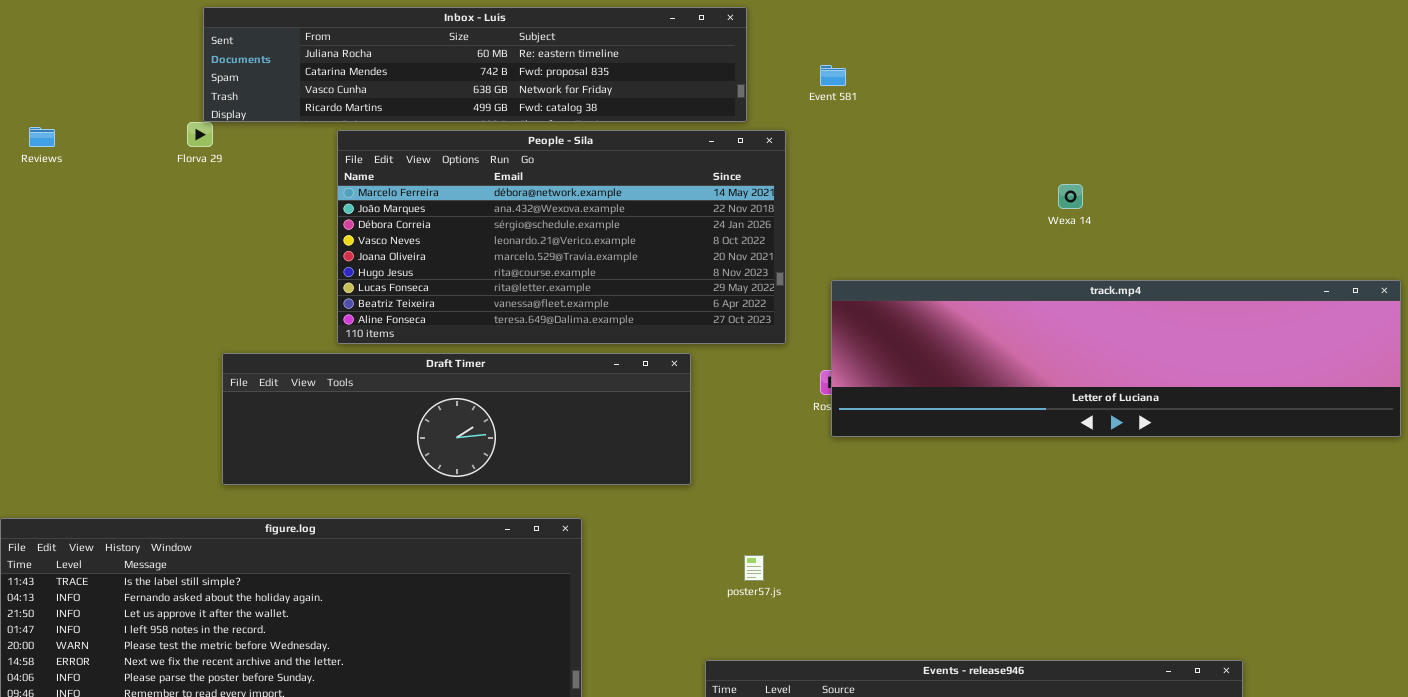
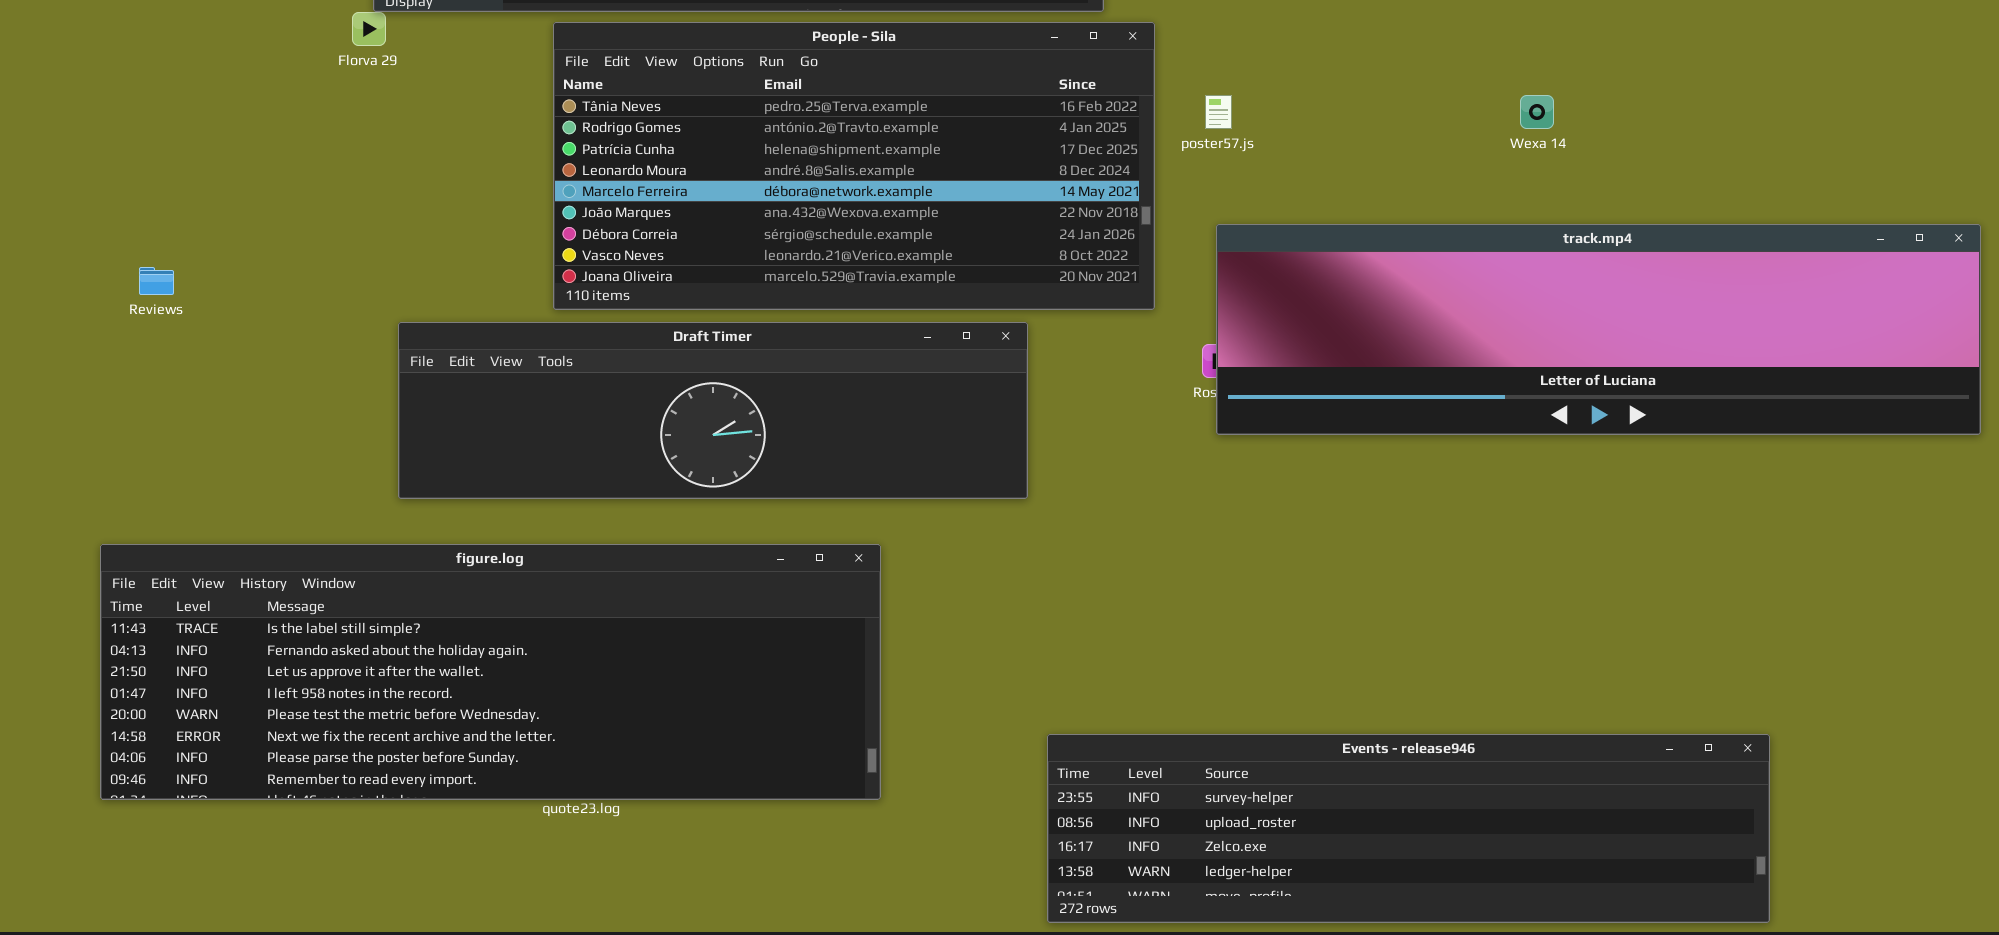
Reviews: [29,127,55,147] -> [139,267,174,295], moved
People - Sila: [337,130,786,344] -> [553,22,1155,310], scrolled up 4 rows
poster57.js: [744,555,764,581] -> [1205,95,1232,129], moved

